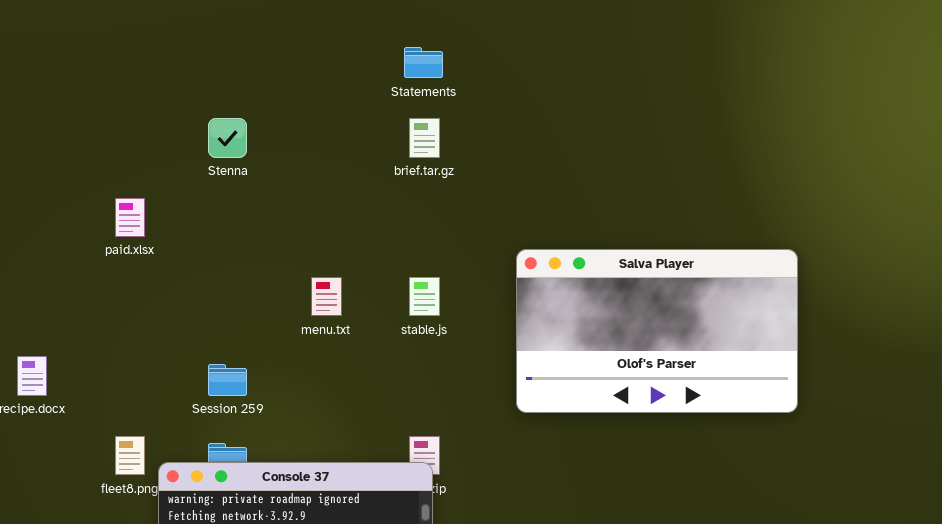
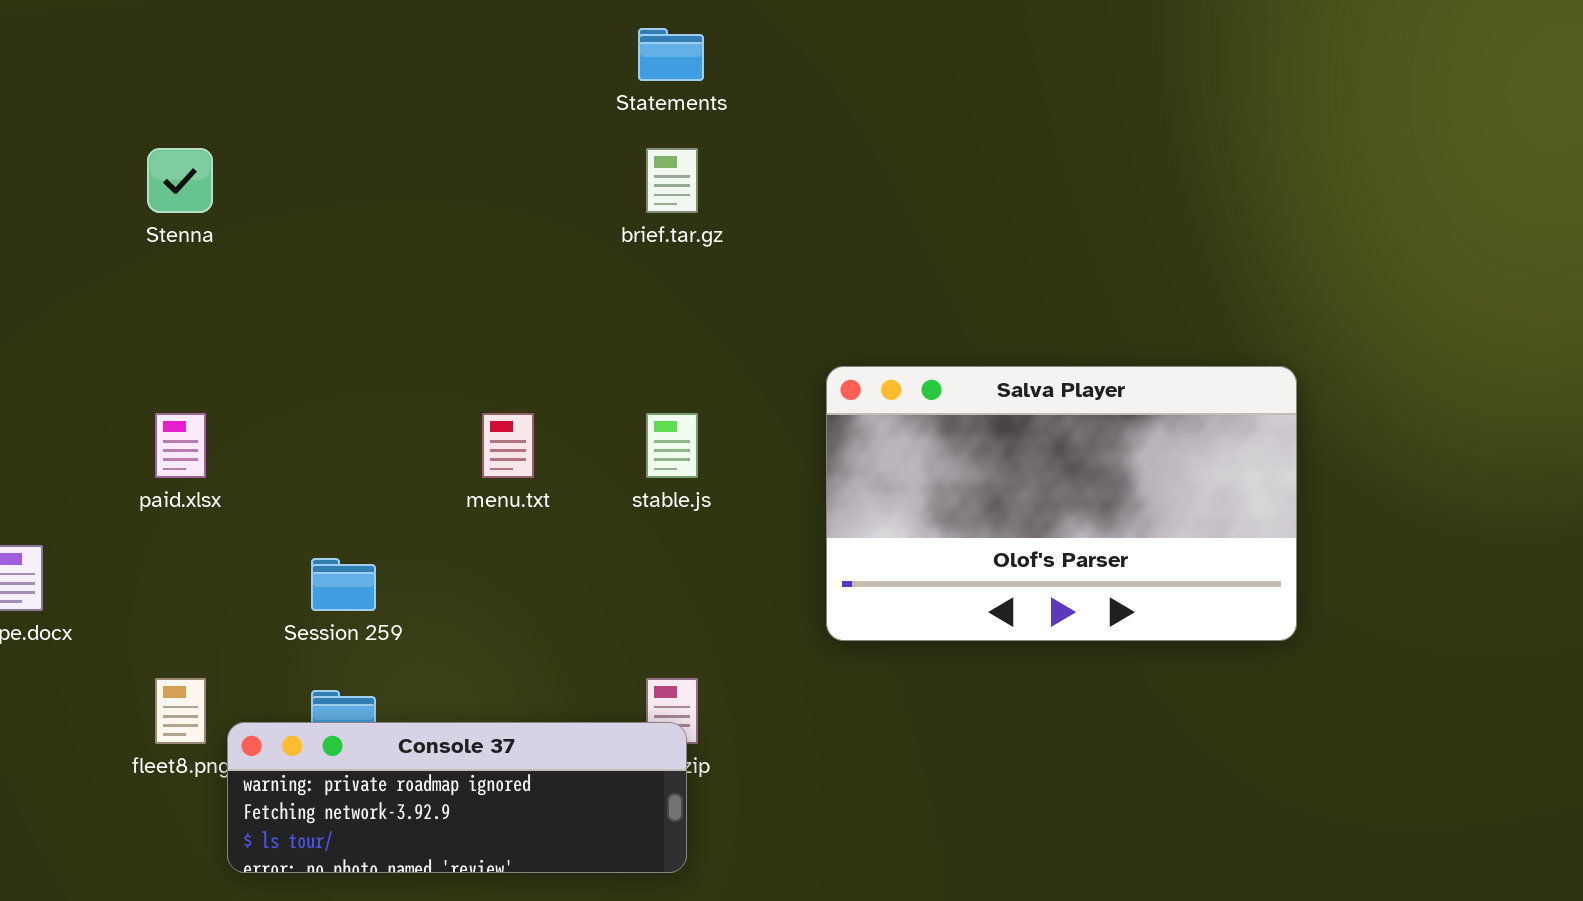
Stenna: [208,118,247,158] -> [147,148,213,213], moved
paid.xlsx: [115,198,145,237] -> [155,413,206,478], moved

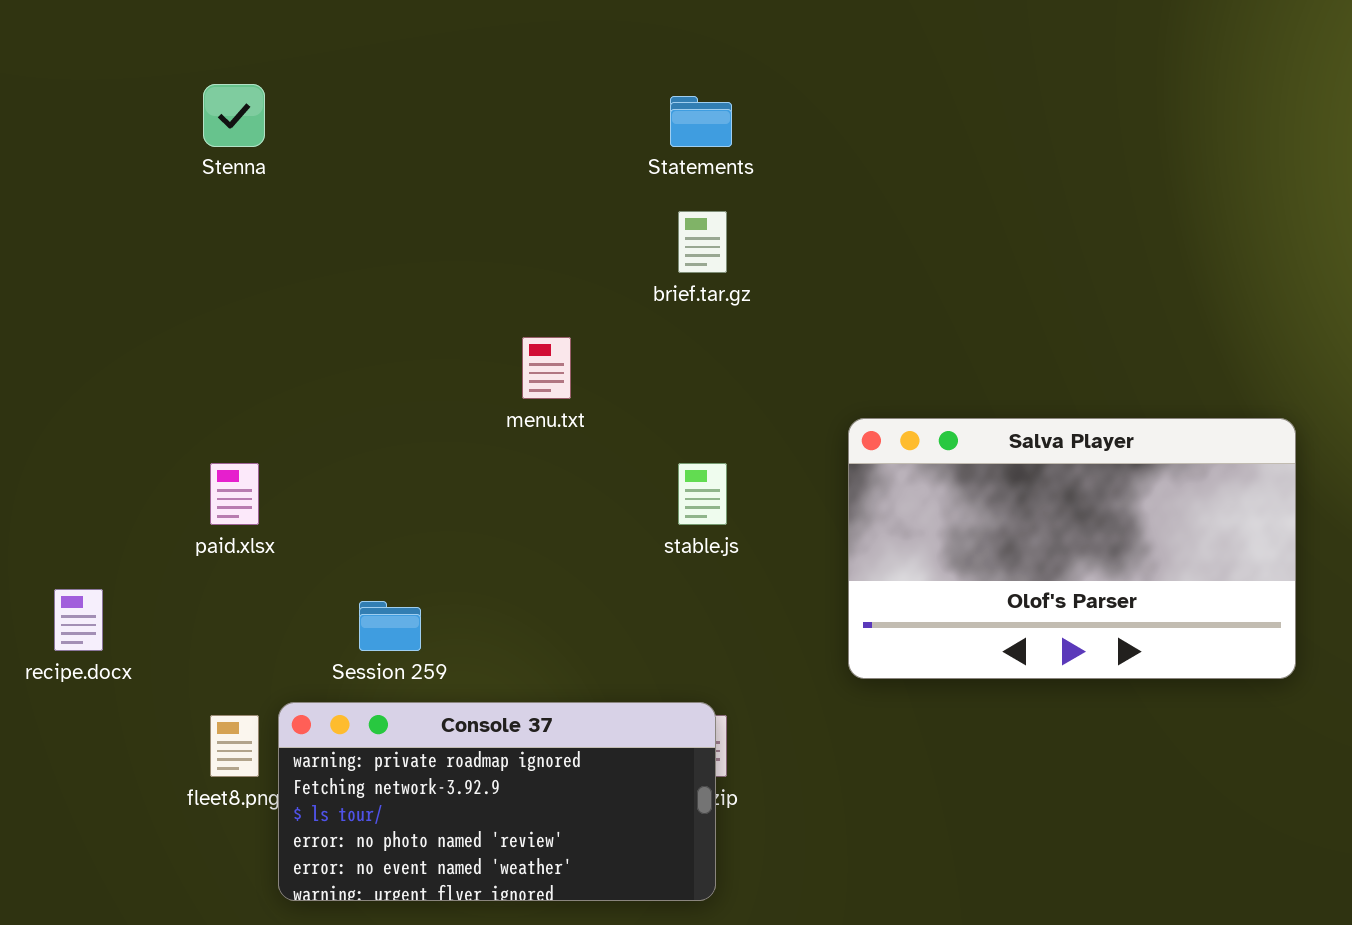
Stenna: [147,148,213,213] -> [203,84,265,147], moved
menu.txt: [482,413,534,478] -> [522,337,571,399], moved
Console 37: [227,722,687,873] -> [278,702,716,901], resized

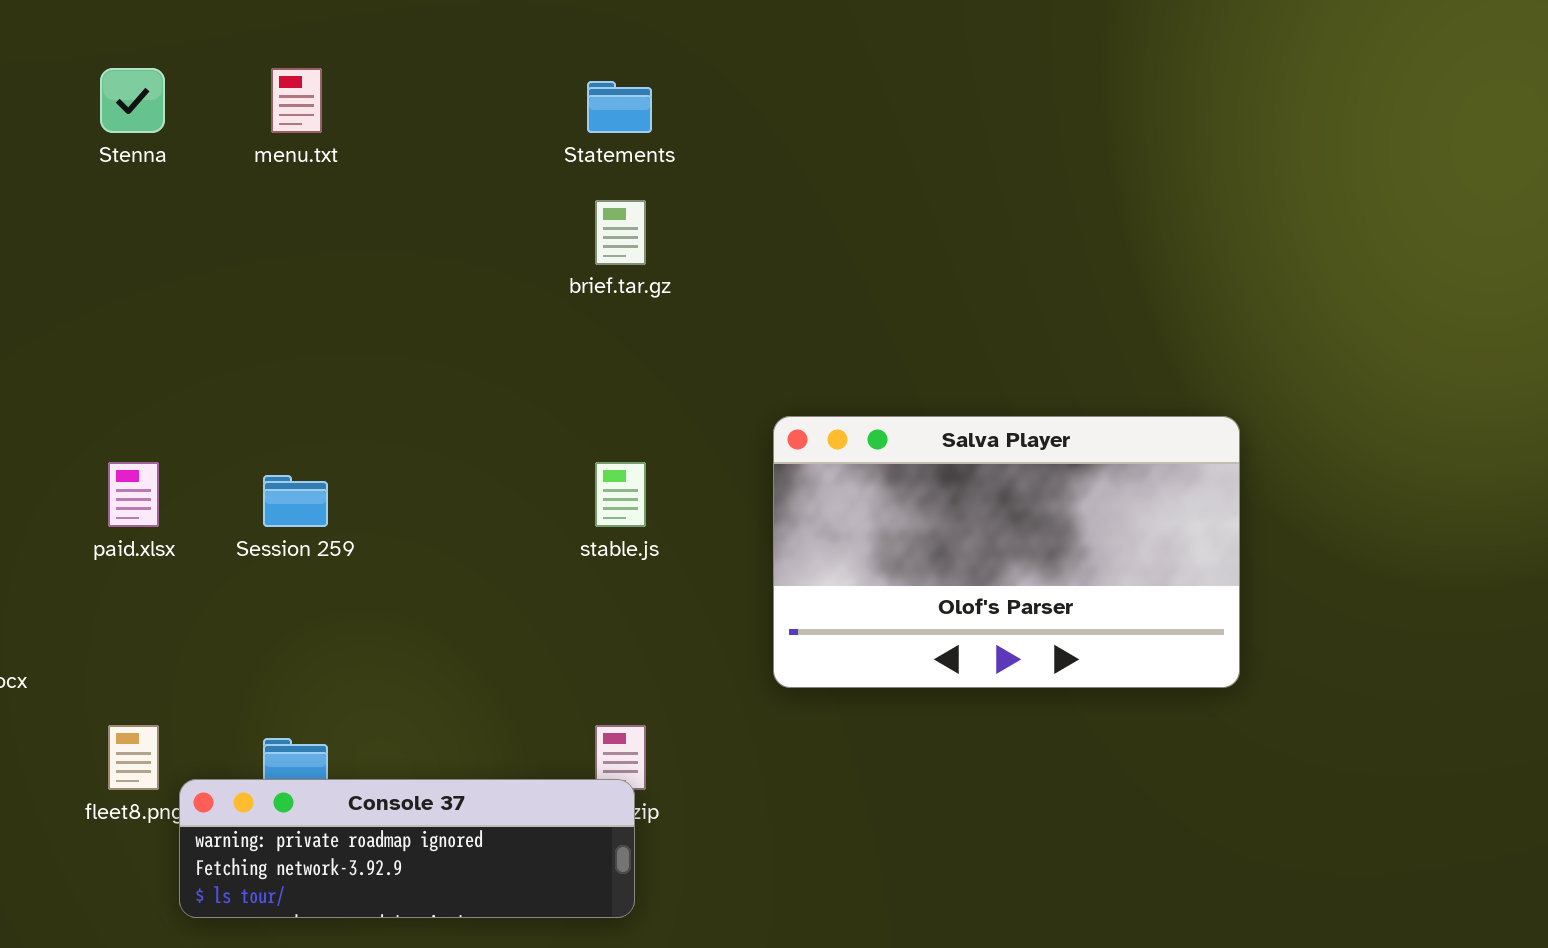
menu.txt: [522,337,571,399] -> [271,68,322,133], moved
Session 259: [359,601,421,651] -> [263,475,328,527], moved
Console 37: [278,702,716,901] -> [179,779,635,918], resized

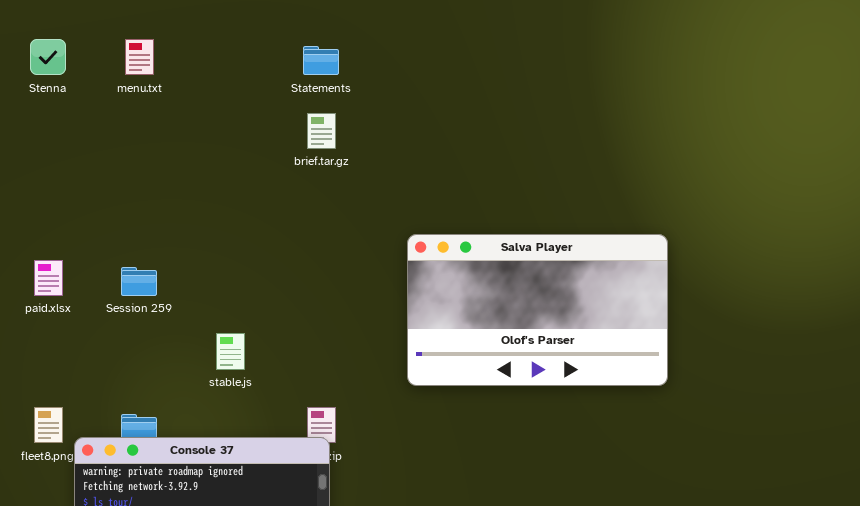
stable.js: [595,462,646,527] -> [216,333,245,370], moved

